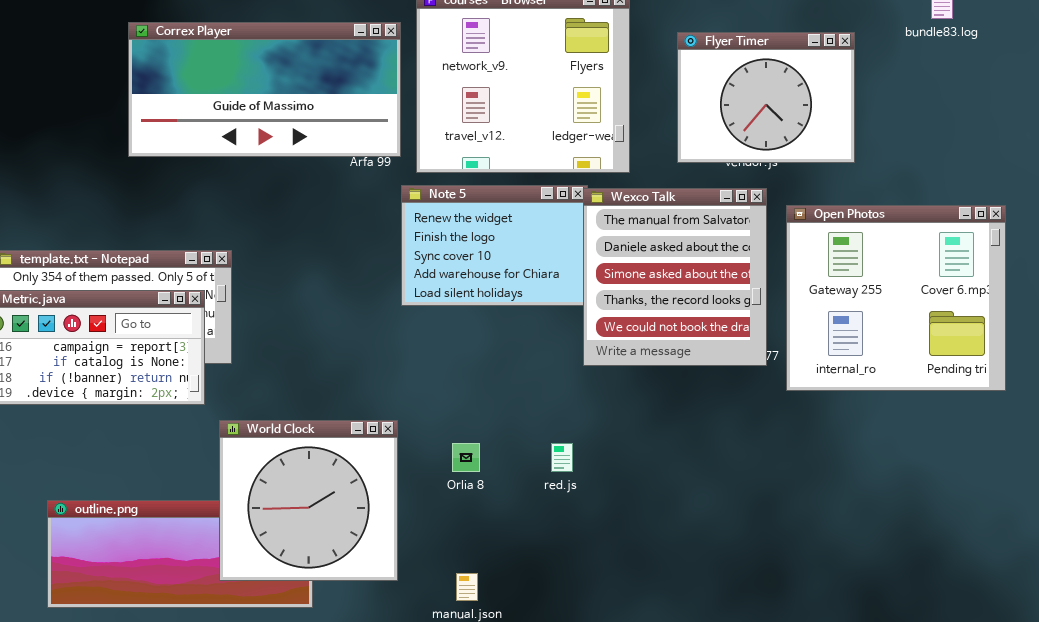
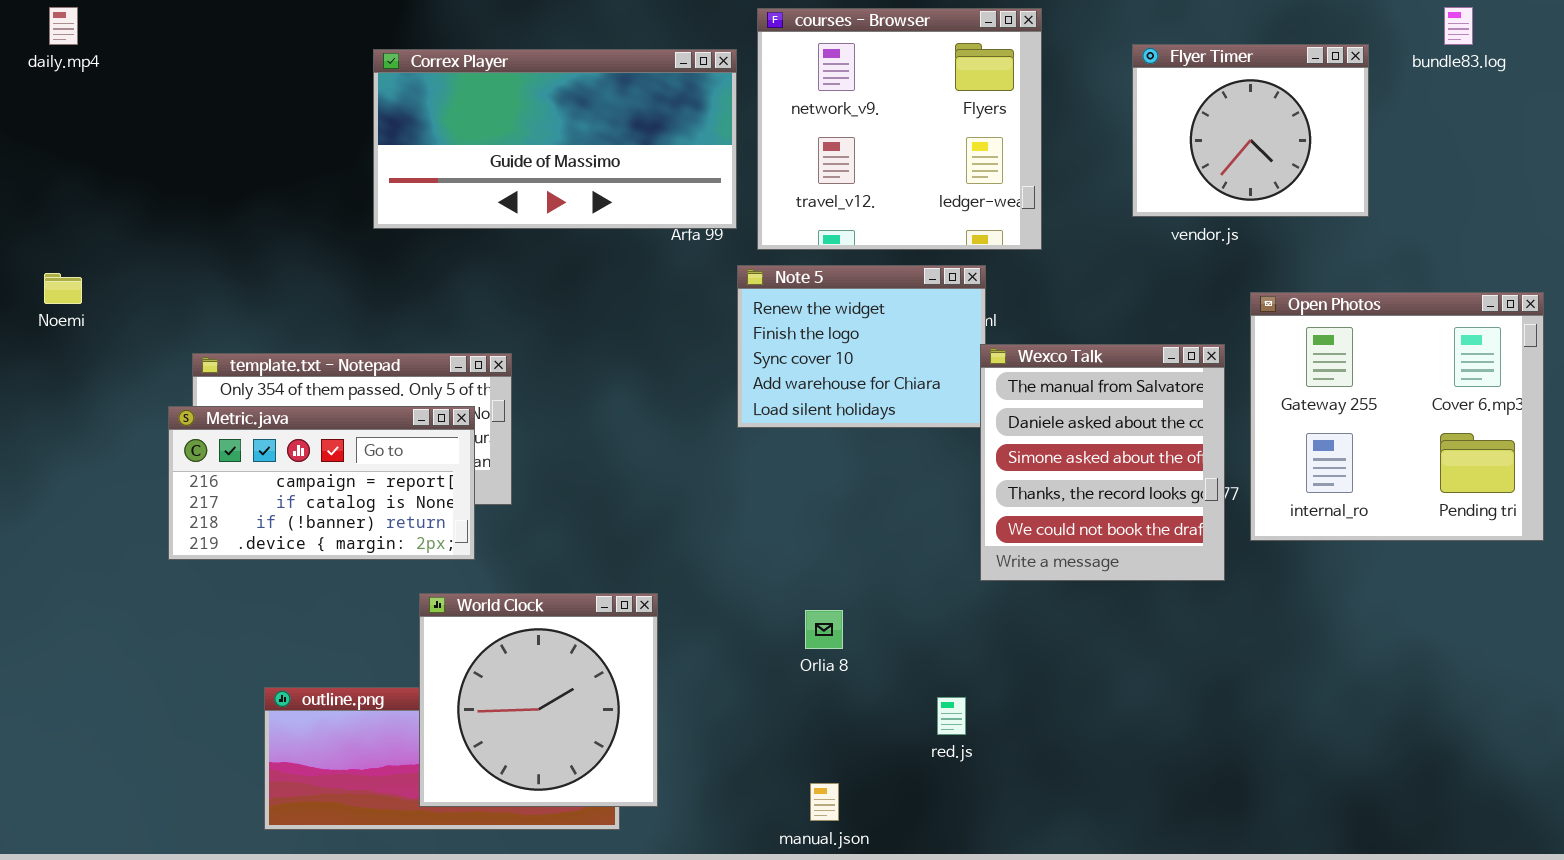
Flyer Timer: [677,32,855,163] -> [1132,44,1369,217], moved
Wexco Talk: [583,188,767,366] -> [980,344,1225,581], moved
World Clock: [219,420,398,581] -> [419,593,658,807], moved
red.js: [551,443,573,472] -> [937,697,966,735], moved

